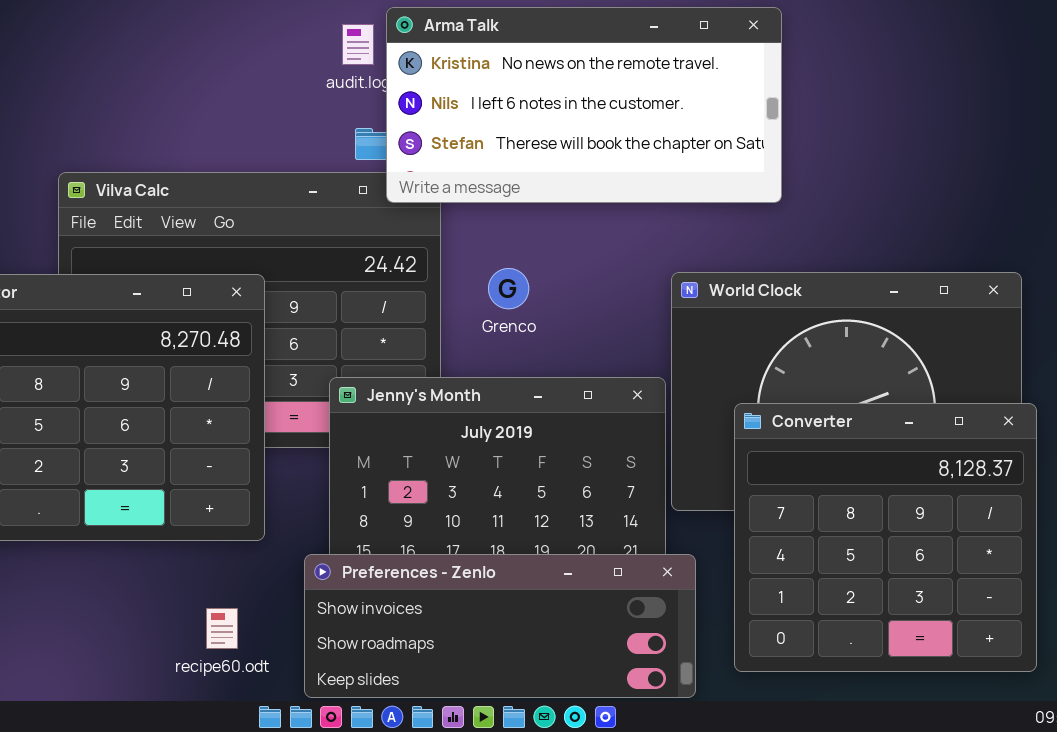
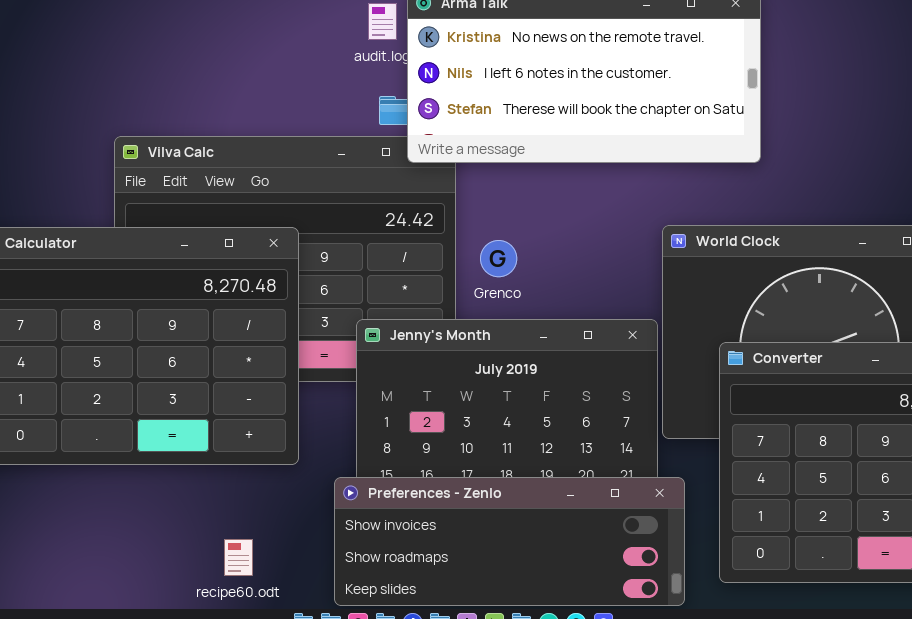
Grenco: [488,268,529,309] -> [480,240,517,277], moved
recipe60.odt: [206,608,238,649] -> [224,539,253,576], moved

